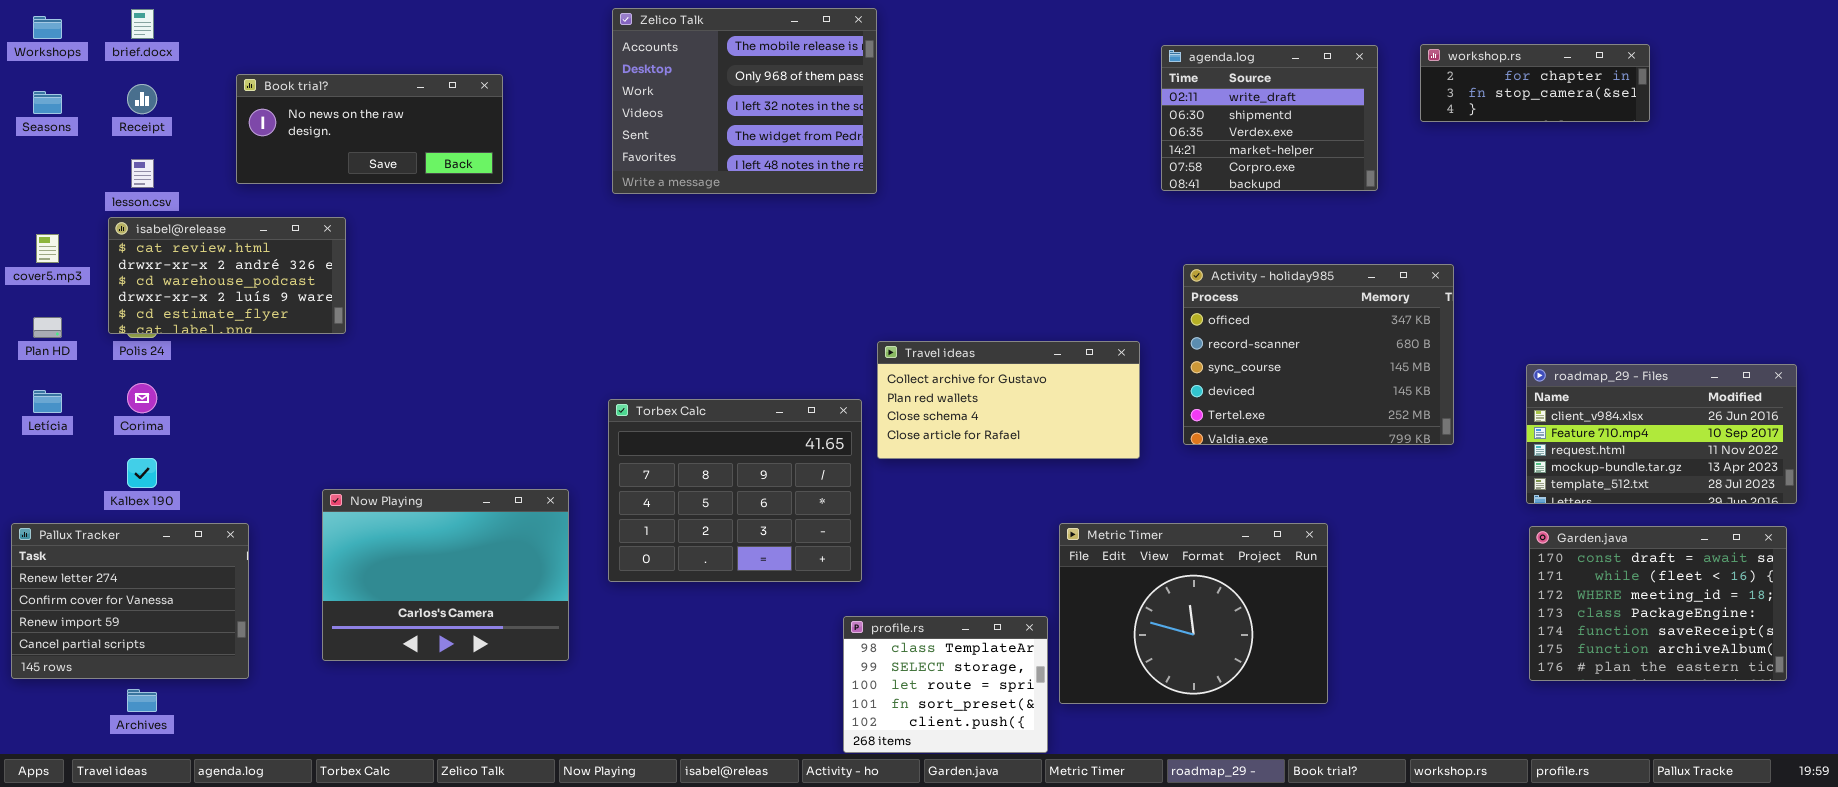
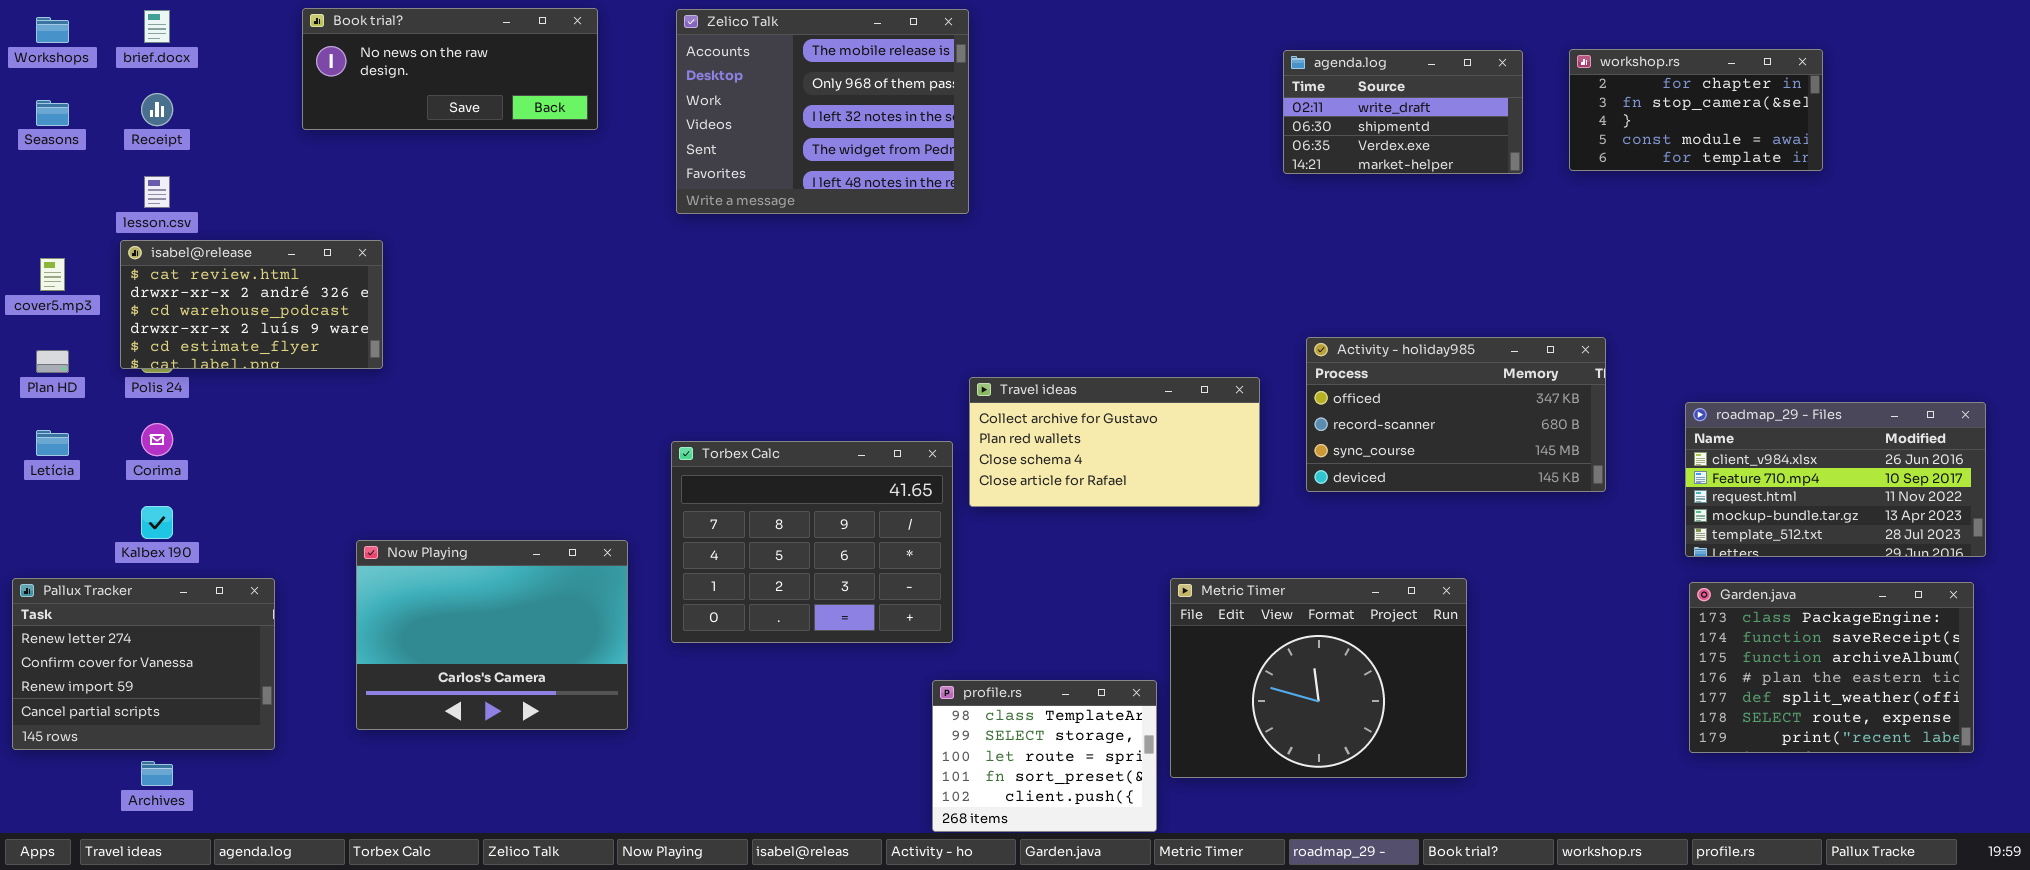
workshop.rs: [1420,44,1650,122] -> [1569,49,1823,171], resized
agenda.log: [1161,45,1378,191] -> [1283,50,1523,174], resized
Book trial?: [236,74,503,184] -> [302,8,598,130], moved
Activity - holiday985: [1183,264,1454,445] -> [1306,337,1606,492], resized
Garden.java: [1529,526,1787,681] -> [1689,582,1974,753], scrolled down 3 rows

